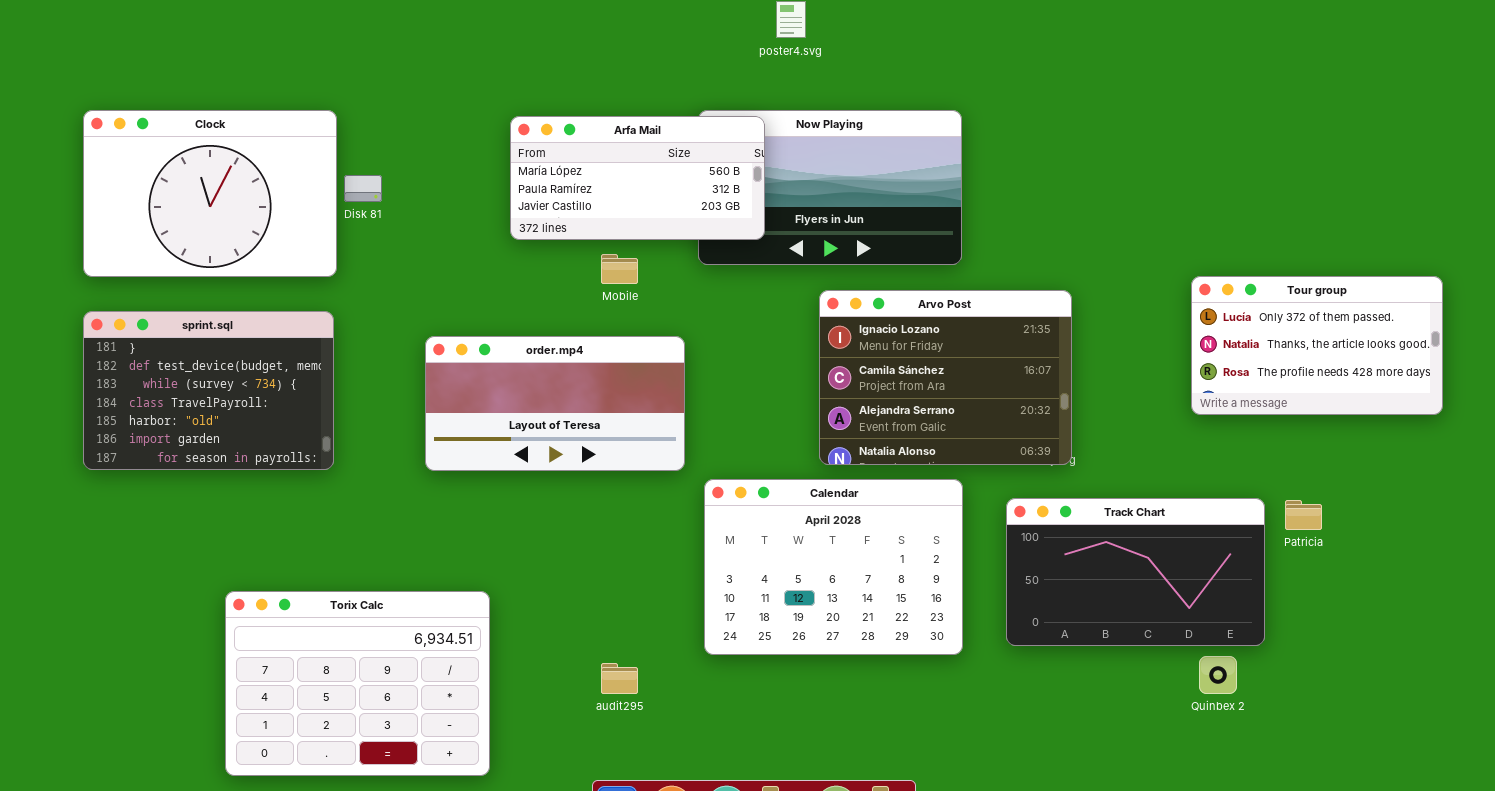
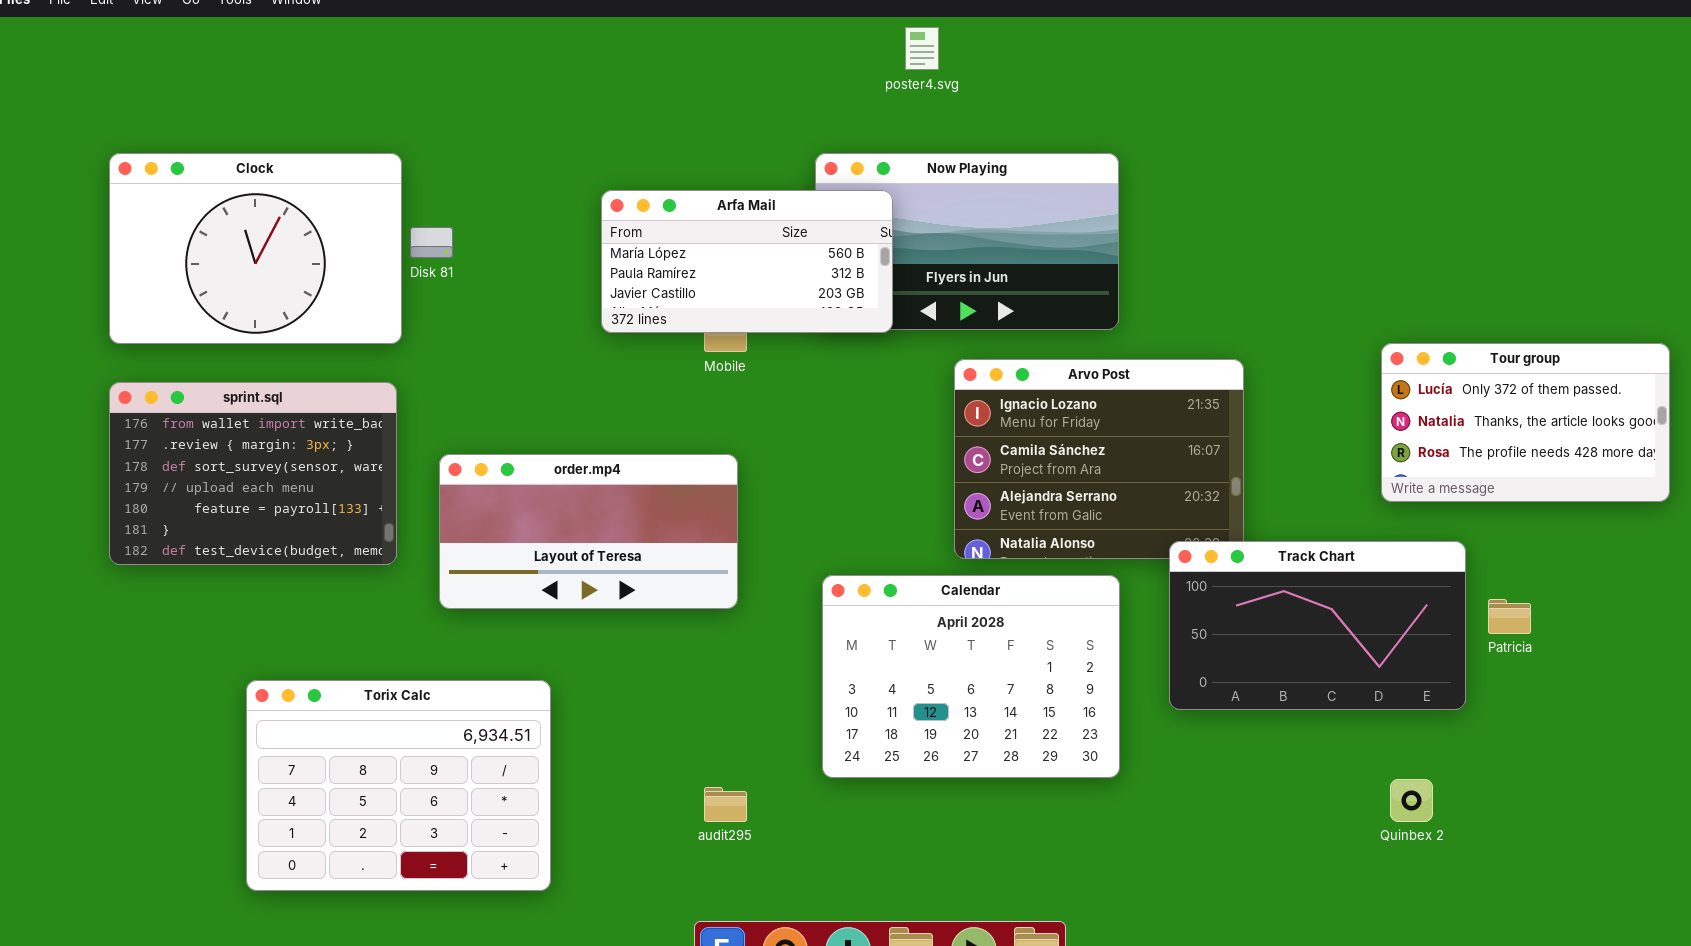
Arfa Mail: [510,116,765,240] -> [601,190,893,333], moved
sprint.sql: [83,311,334,470] -> [109,382,397,565], scrolled up 5 rows
order.mp4: [425,336,685,471] -> [439,454,738,609], moved
Track Chart: [1006,498,1265,646] -> [1169,541,1466,710], moved
Torix Calc: [225,591,490,776] -> [246,680,551,891], moved

